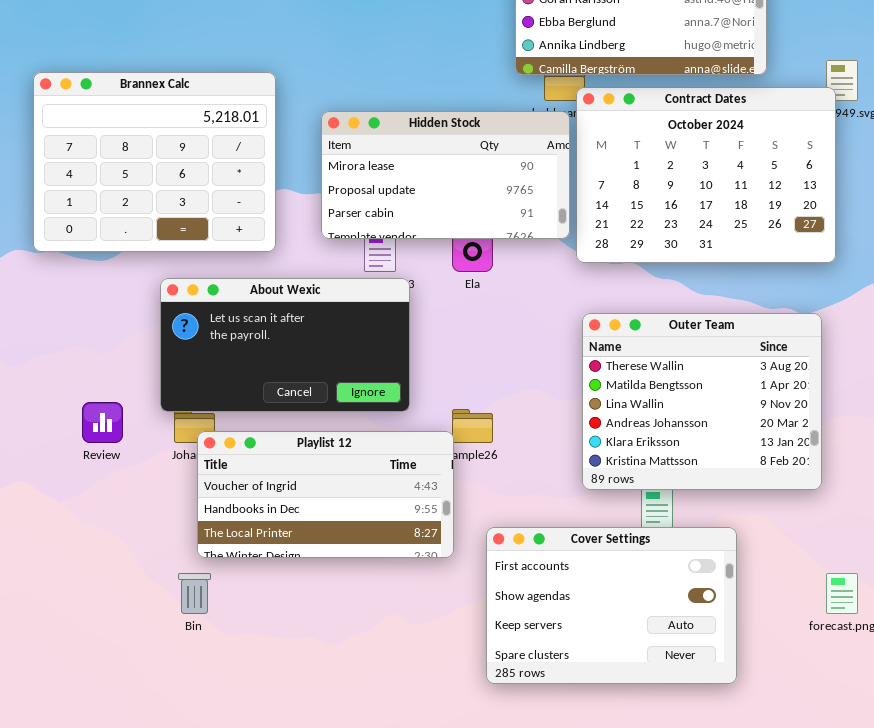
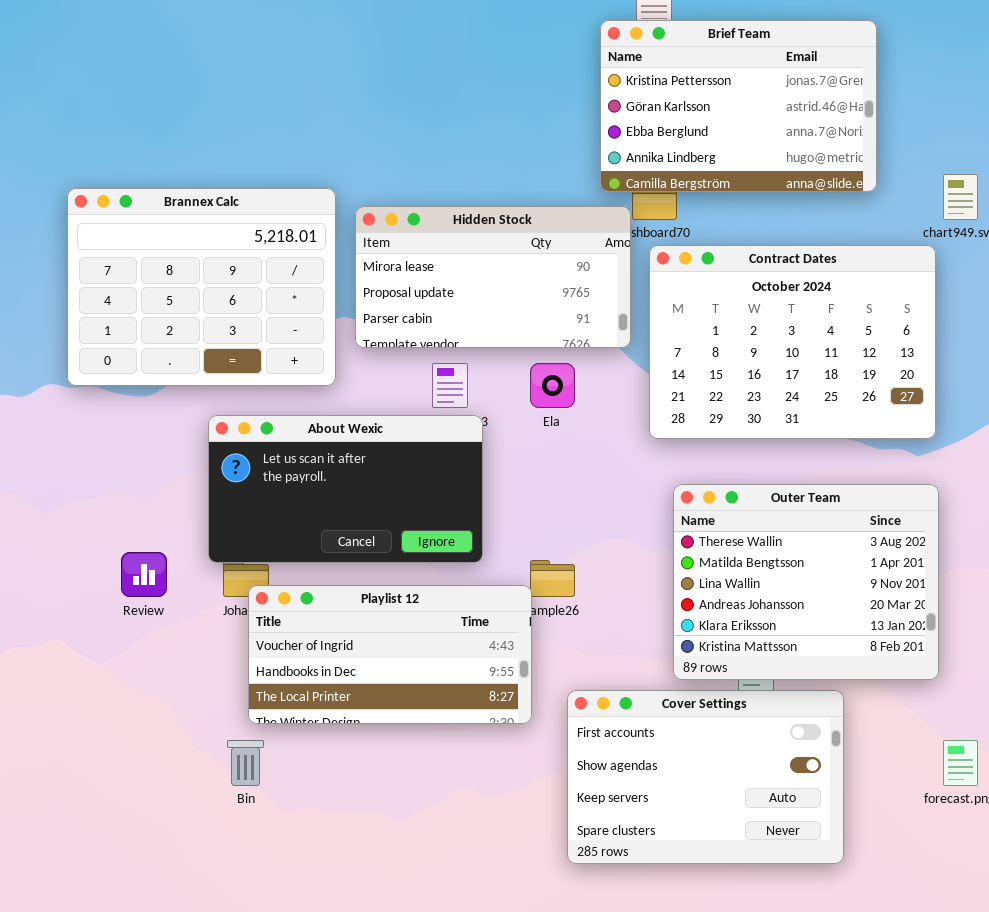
Contract Dates: [576,87,836,263] -> [649,245,936,439], moved
Hidden Stock: [321,111,570,239] -> [355,206,631,348], moved
Outer Team: [582,313,822,490] -> [673,484,939,680], moved

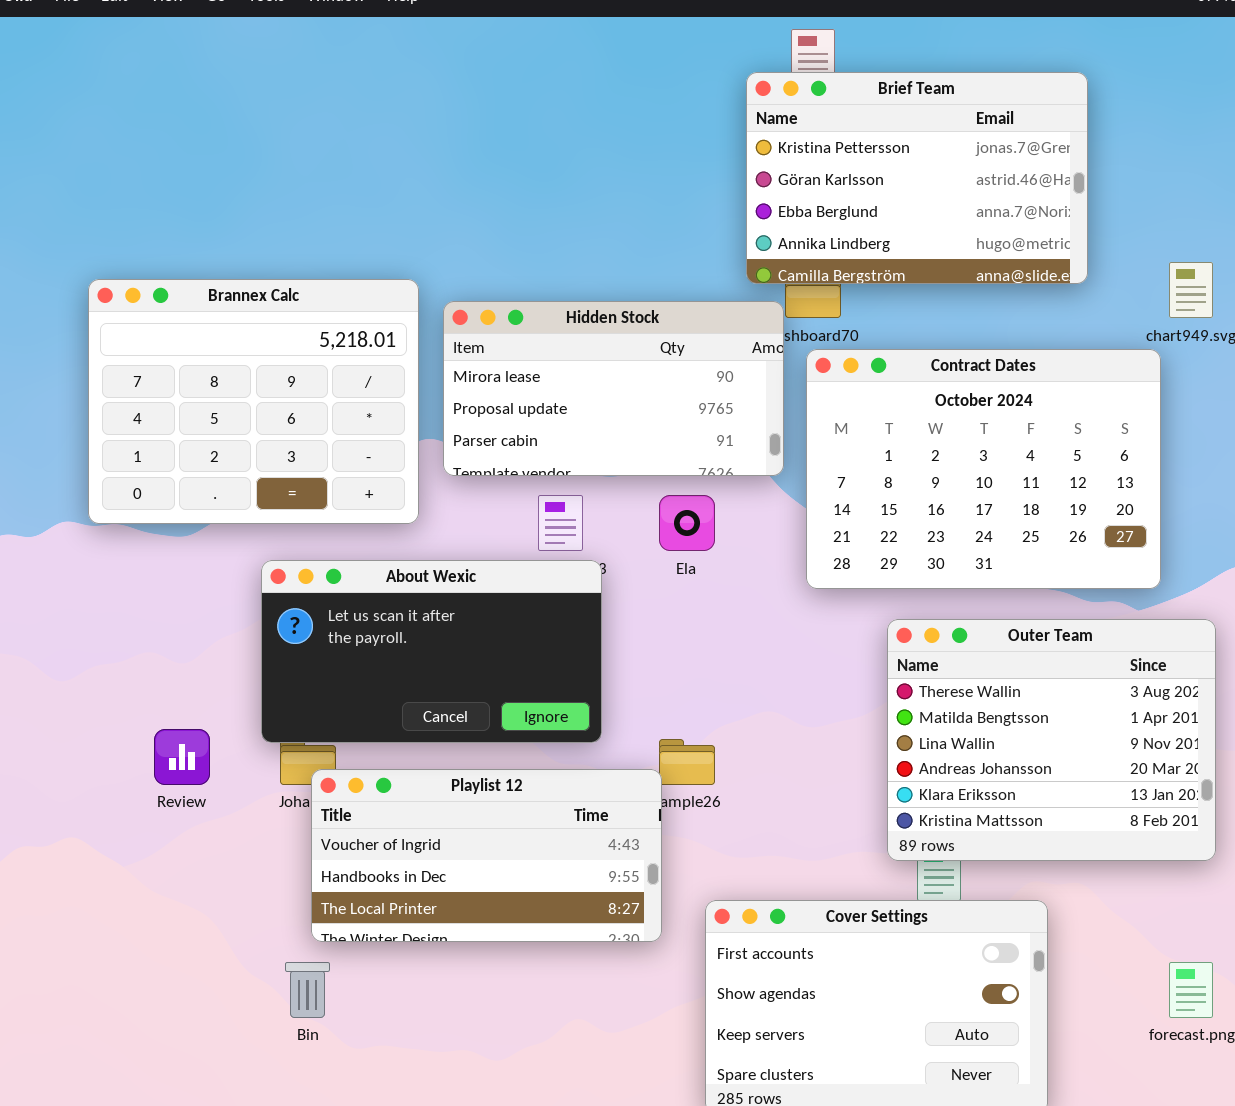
Outer Team: [673,484,939,680] -> [887,619,1216,861], moved

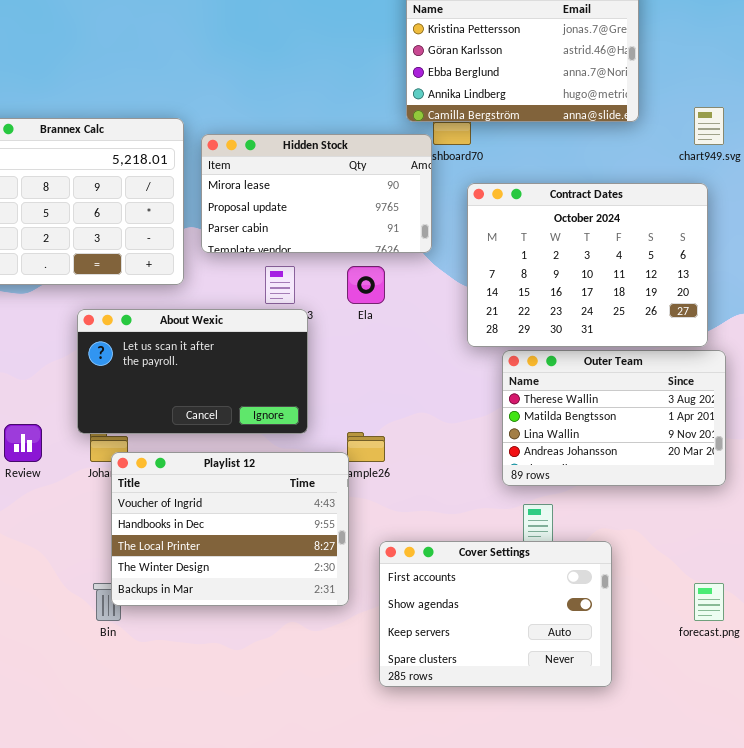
Contract Dates: [806,349,1161,589] -> [467,183,708,347], moved
Outer Team: [887,619,1216,861] -> [502,350,726,486], resized
Playlist 12: [311,769,662,942] -> [111,452,349,606], resized

